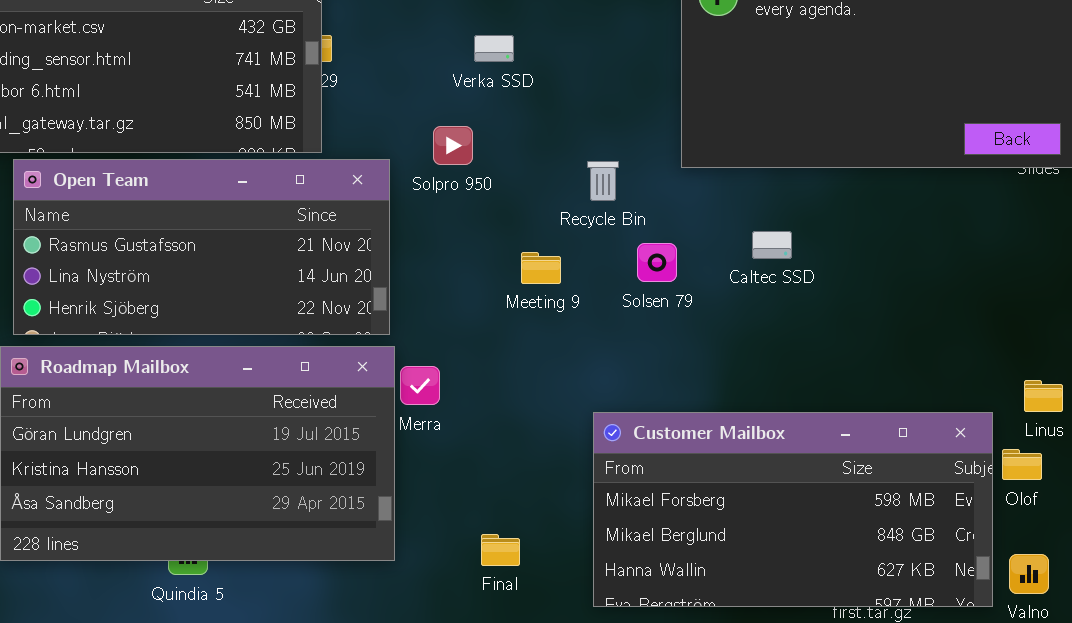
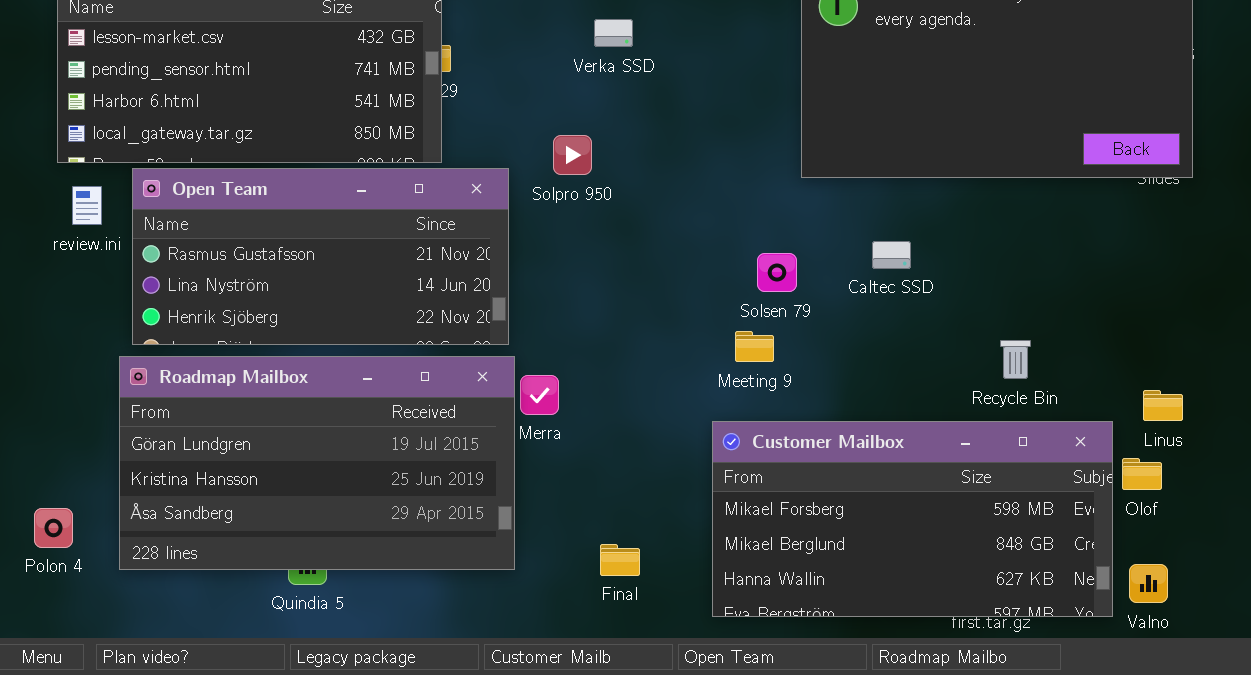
Verka SSD: [474,35,514,62] -> [594,19,633,47], moved
Recycle Bin: [587,161,619,201] -> [1000,340,1031,379], moved
Meeting 9: [521,252,561,284] -> [735,331,774,362], moved

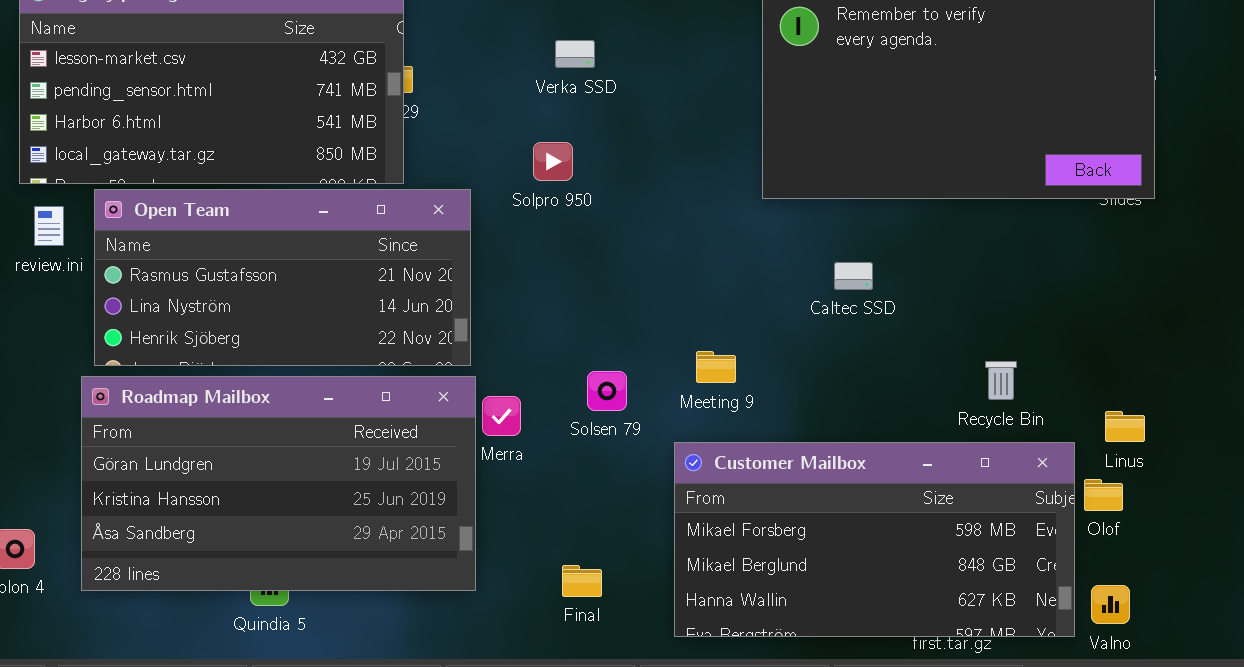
Solpro 950: [553,135,592,175] -> [533,142,573,181], moved
Solsen 79: [757,253,797,292] -> [587,371,627,411], moved
Recycle Bin: [1000,340,1031,379] -> [985,361,1017,400], moved

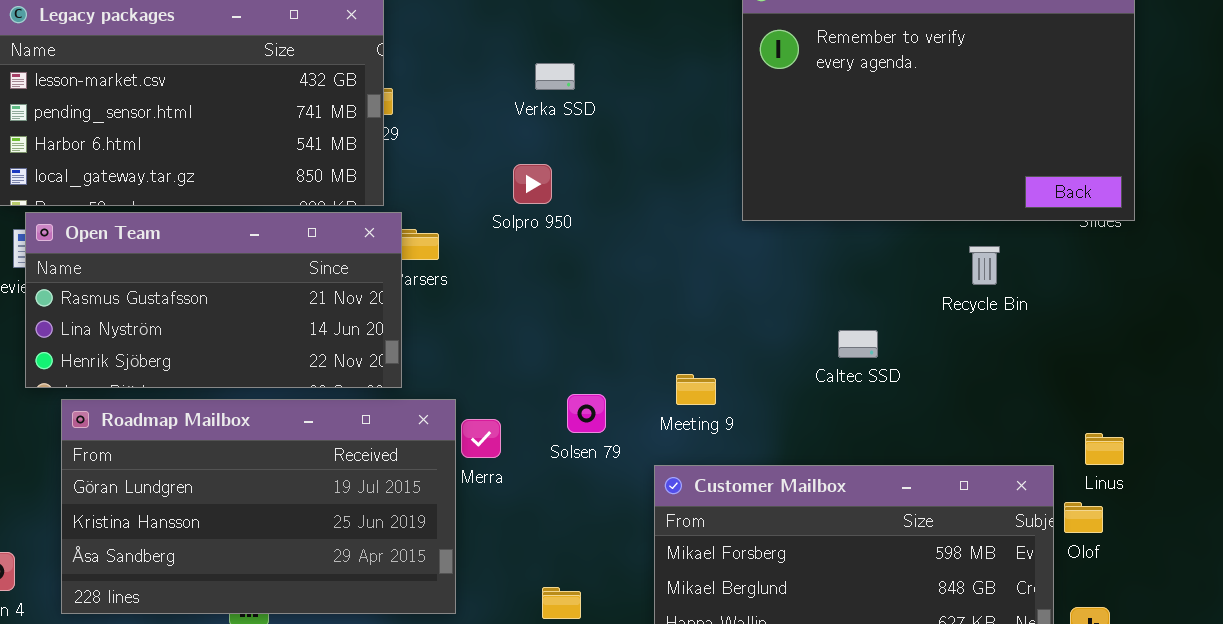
Open Team: [94,189,471,366] -> [25,212,402,388], moved
Caltec SSD: [834,262,873,290] -> [838,330,878,358], moved
Recycle Bin: [985,361,1017,400] -> [969,246,1000,285], moved

